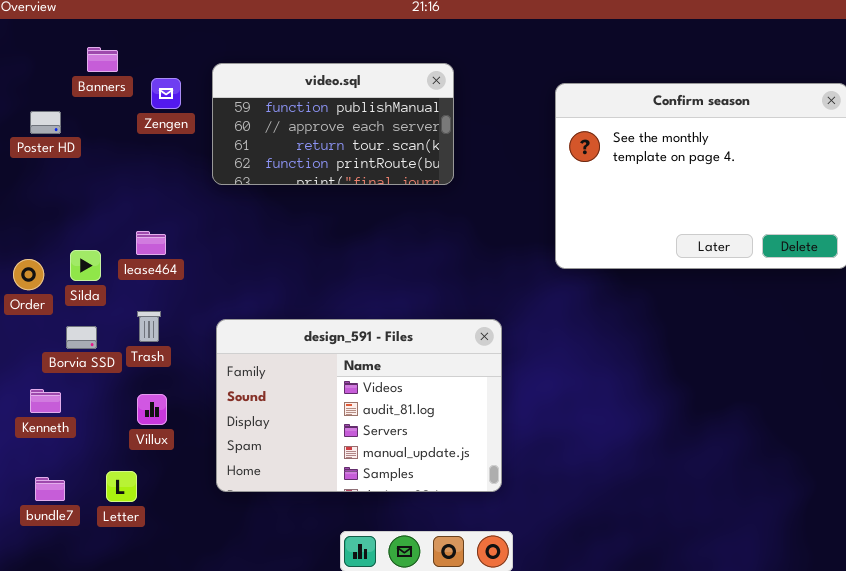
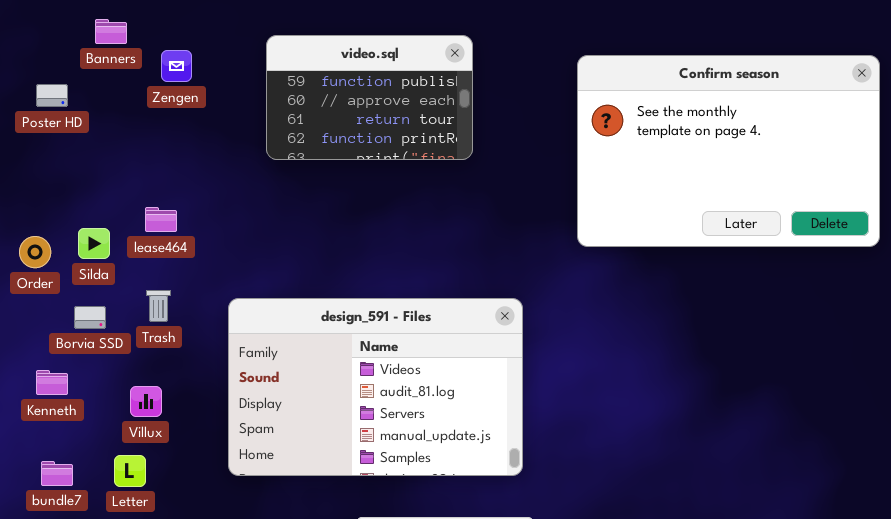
video.sql: [212,63,454,185] -> [266,35,473,160], resized
Villux: [137,394,167,425] -> [130,386,162,417], moved

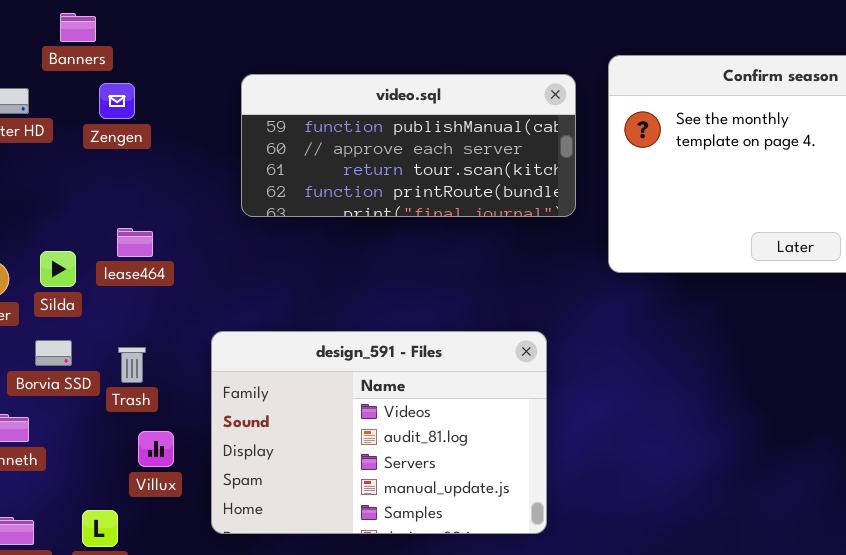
video.sql: [266,35,473,160] -> [241,74,576,217], moved, resized
Zengen: [161,50,192,82] -> [99,83,135,119], moved
Trash: [146,290,171,322] -> [118,347,146,383], moved
Villux: [130,386,162,417] -> [138,431,174,467], moved

